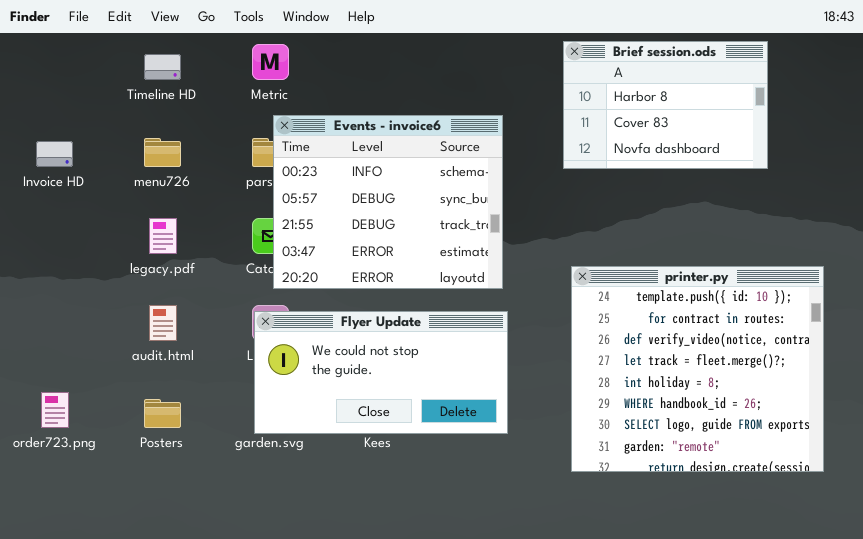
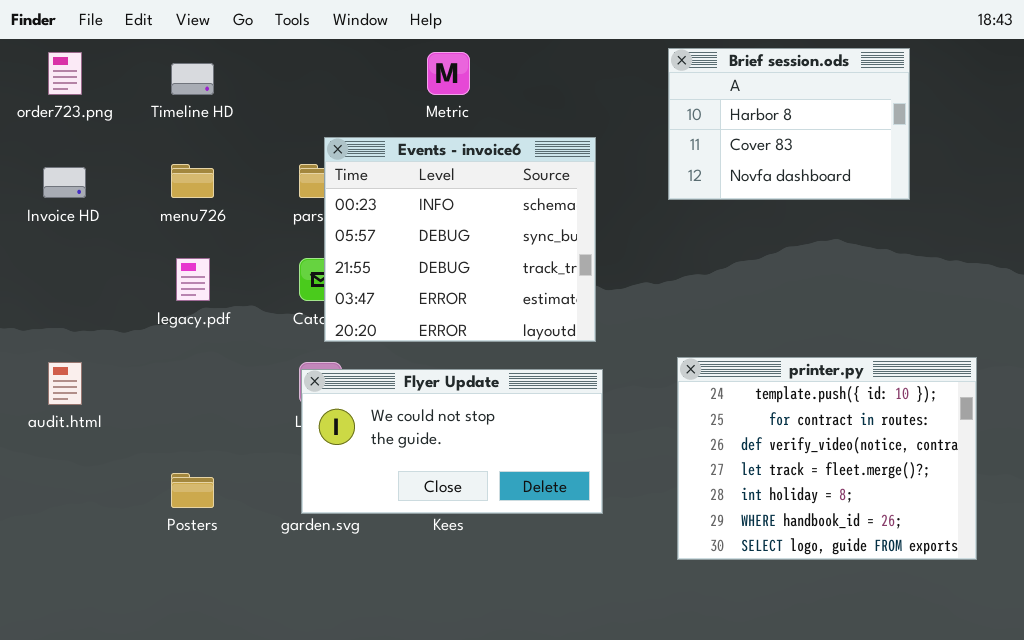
Metric: [252,44,289,80] -> [427,52,470,95], moved
printer.py: [571,266,824,472] -> [677,357,977,560], resized
audit.html: [149,305,177,341] -> [48,362,82,405], moved
order723.png: [41,392,69,428] -> [48,52,82,95], moved

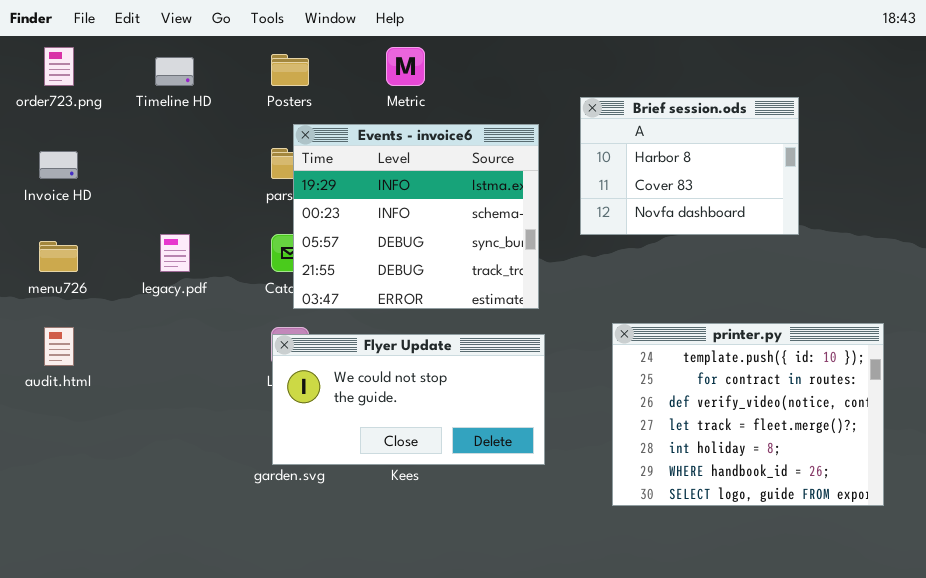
Brief session.ods: [668,48,910,200] -> [580,97,799,235], moved
Events - invoice6: [324,137,596,342] -> [293,124,539,309], scrolled up 1 row
menu726: [171,164,214,198] -> [39,241,78,272], moved
Posters: [171,473,214,508] -> [271,54,309,86], moved

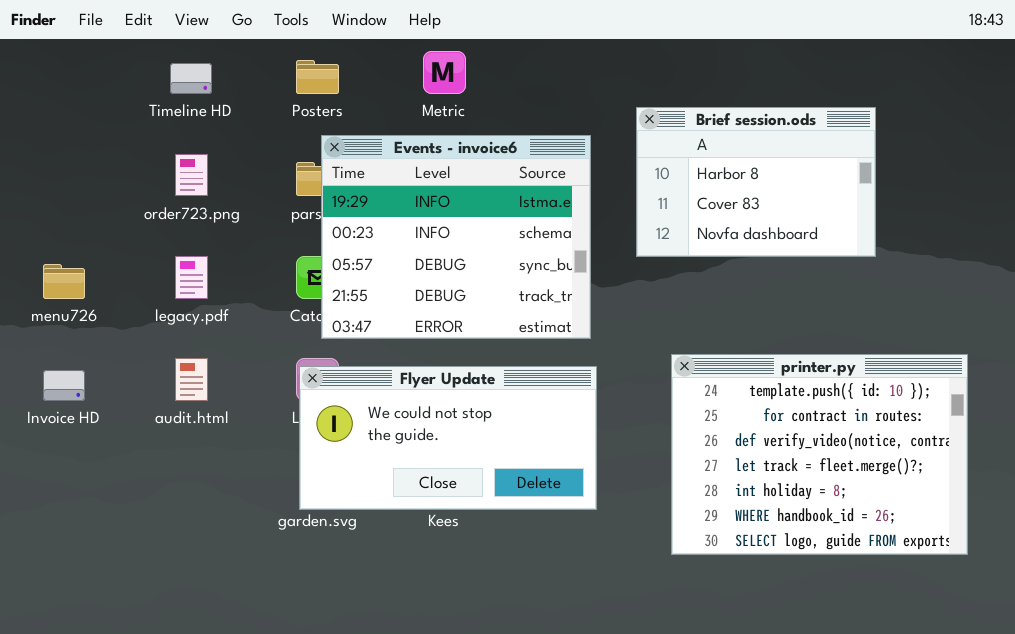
order723.png: [44,47,74,86] -> [175,154,208,196], moved
Invoice HD: [39,151,78,179] -> [43,370,85,401], moved
audit.html: [44,327,74,366] -> [175,358,208,401], moved

